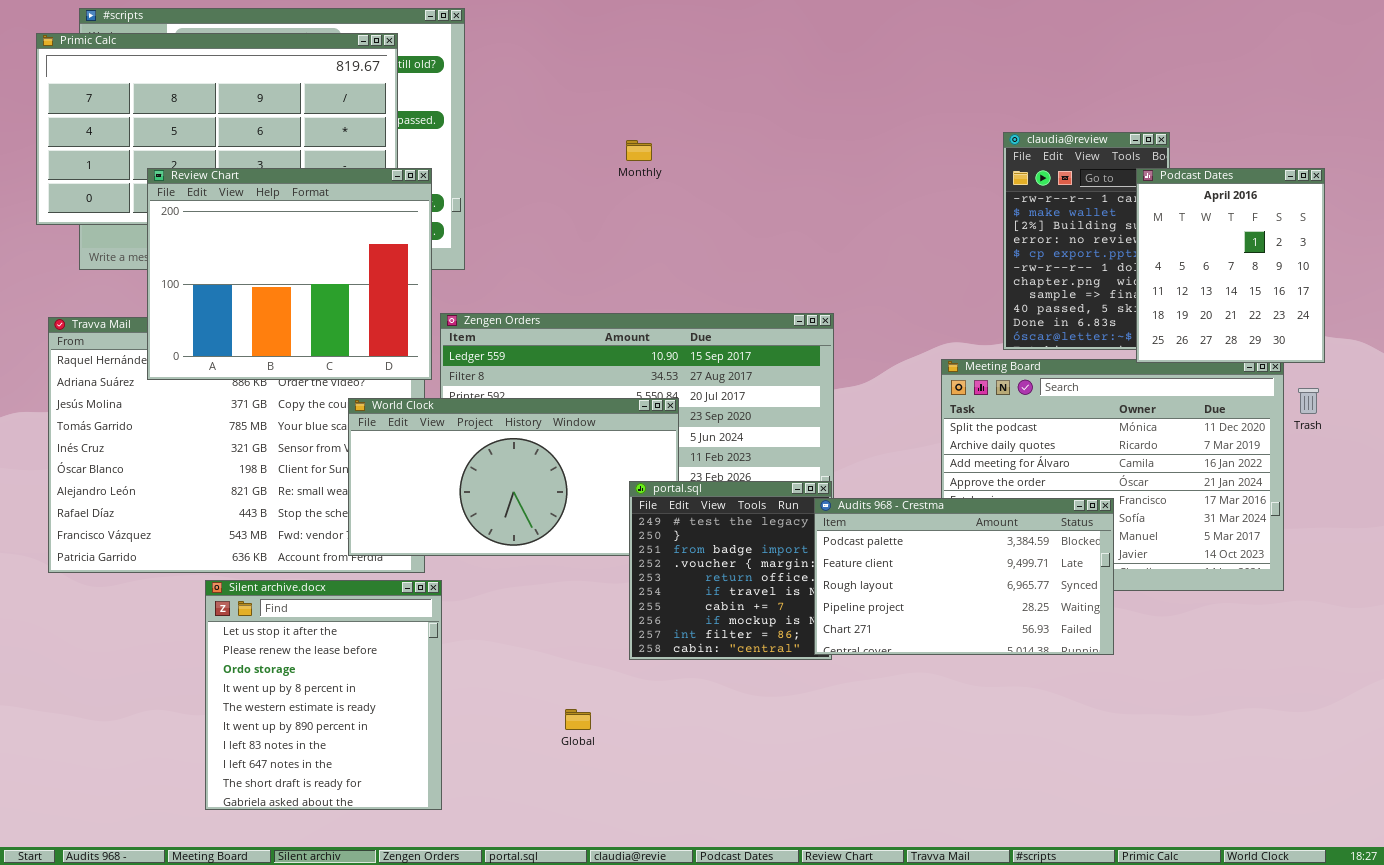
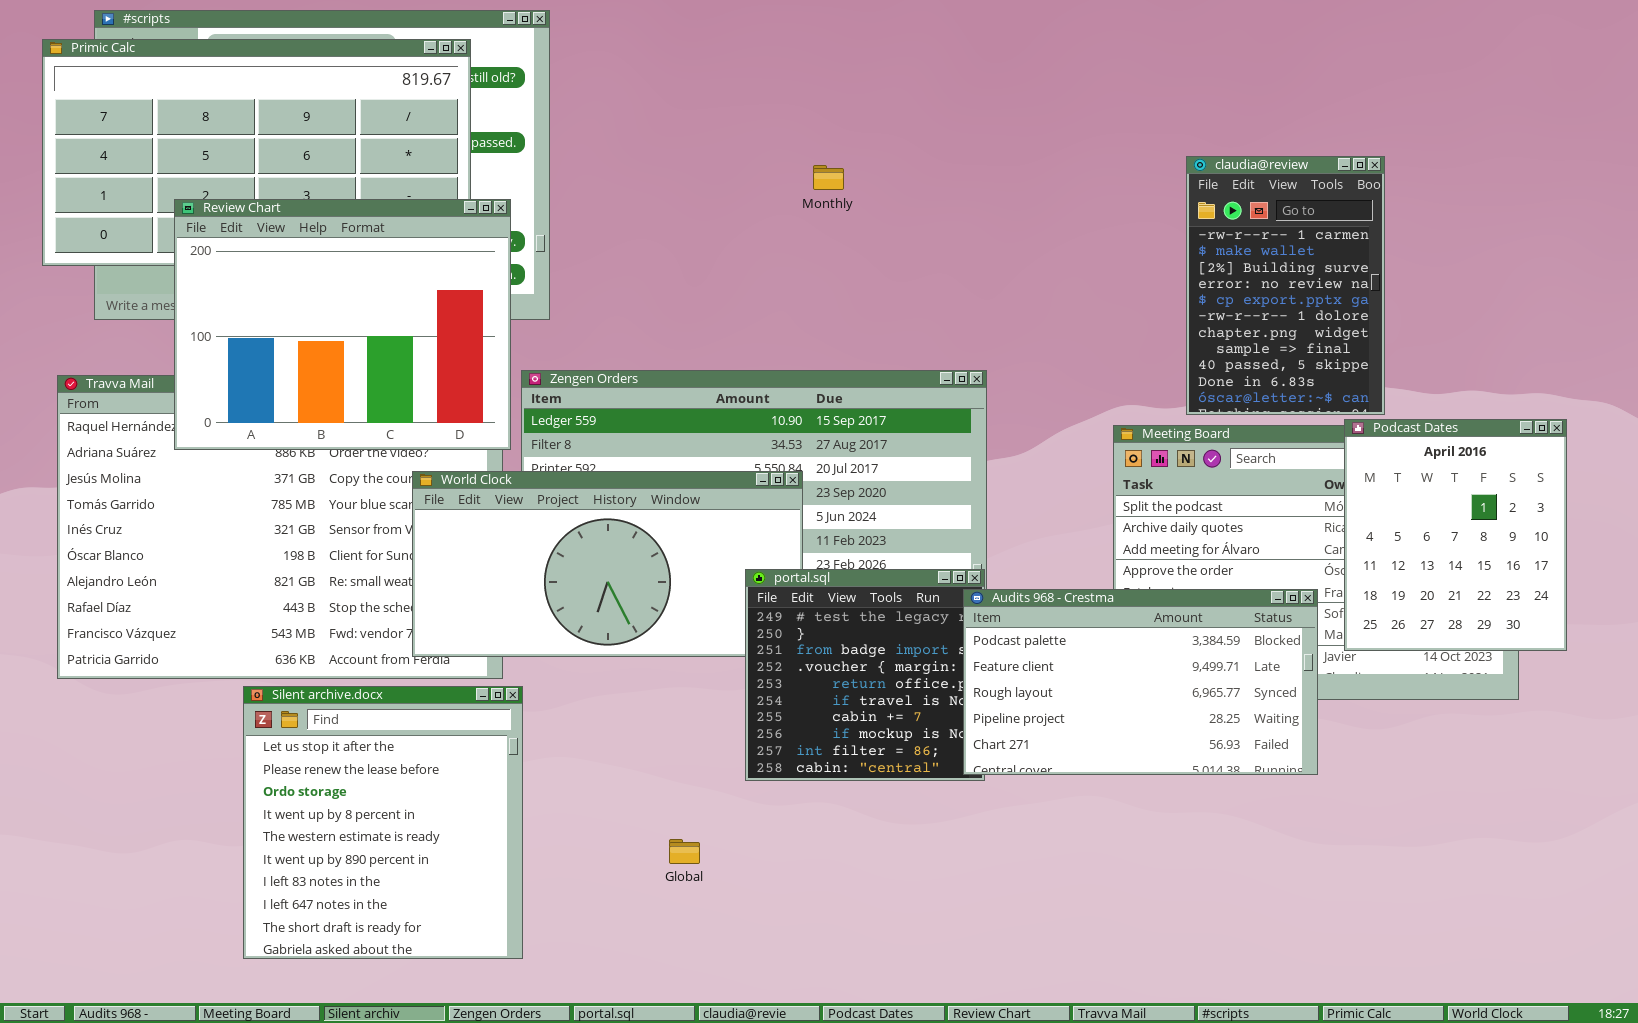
Monthly: [626,140,652,161] -> [813,165,844,190], moved
Podcast Dates: [1136,168,1325,363] -> [1344,419,1567,651], moved

